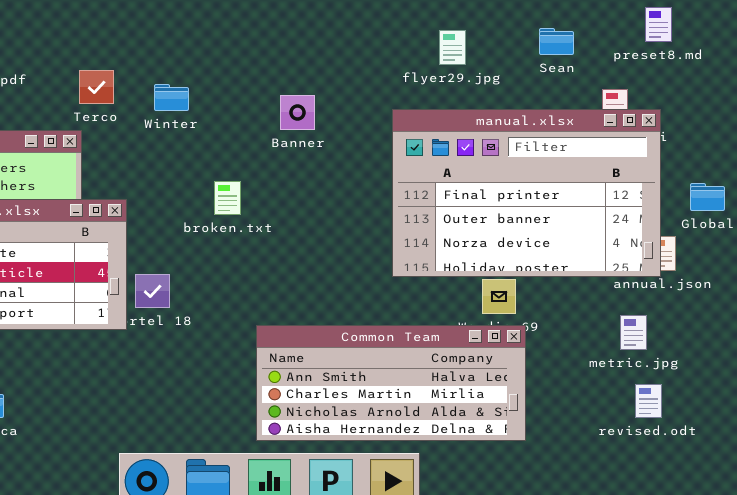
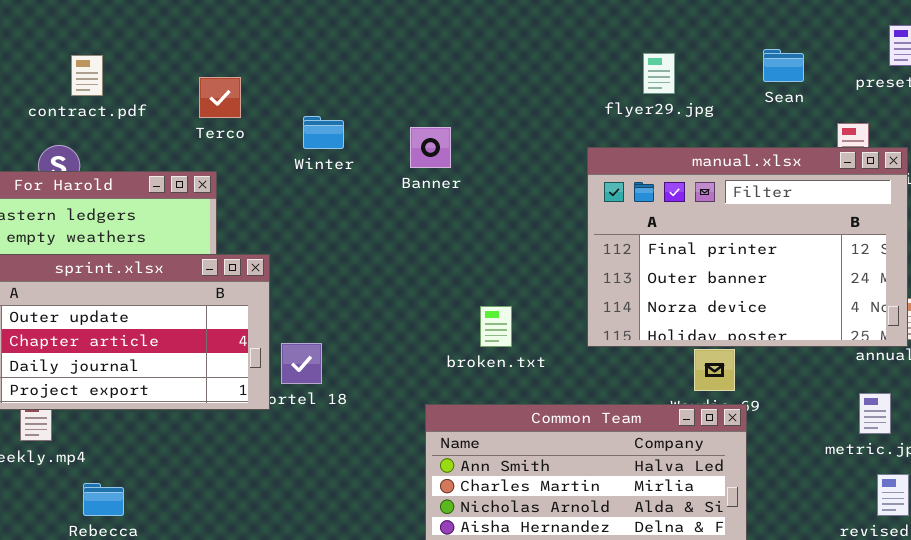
Terco: [79,70,114,104] -> [199,77,241,118], moved
Banner: [280,95,315,130] -> [410,127,451,168], moved
broken.txt: [214,181,241,215] -> [480,306,512,347], moved

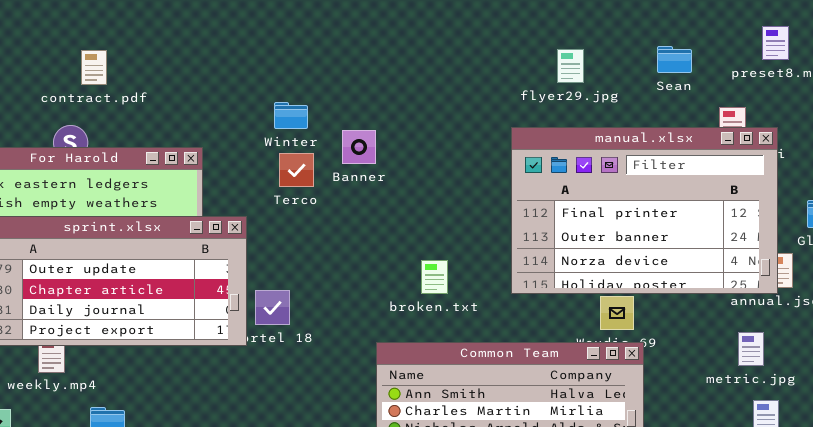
Terco: [199,77,241,118] -> [279,153,314,187], moved
Banner: [410,127,451,168] -> [342,130,376,164], moved

